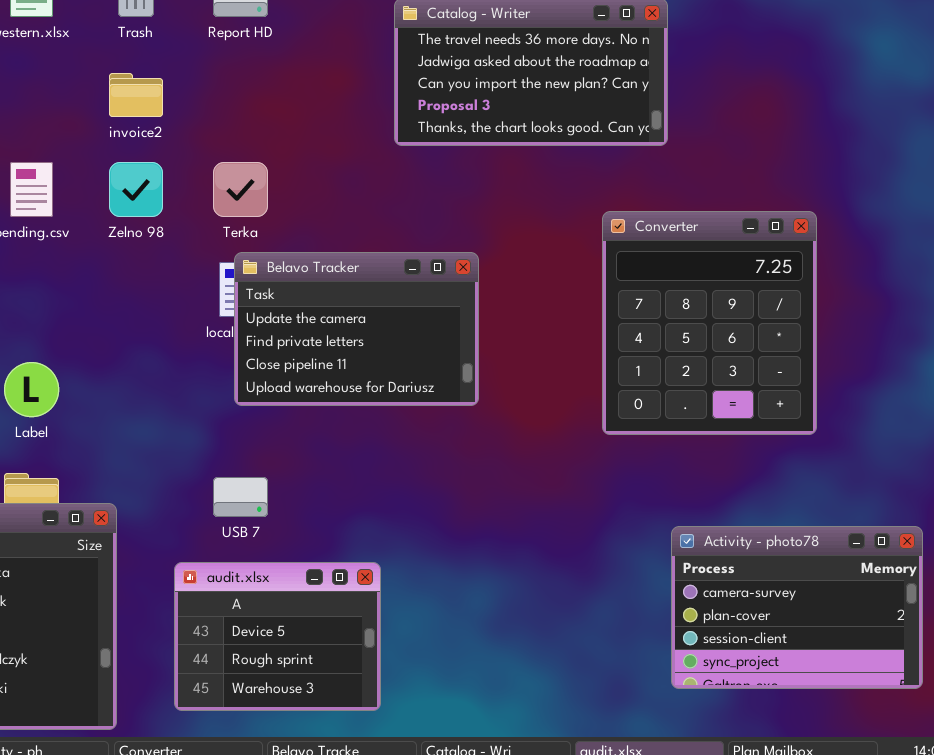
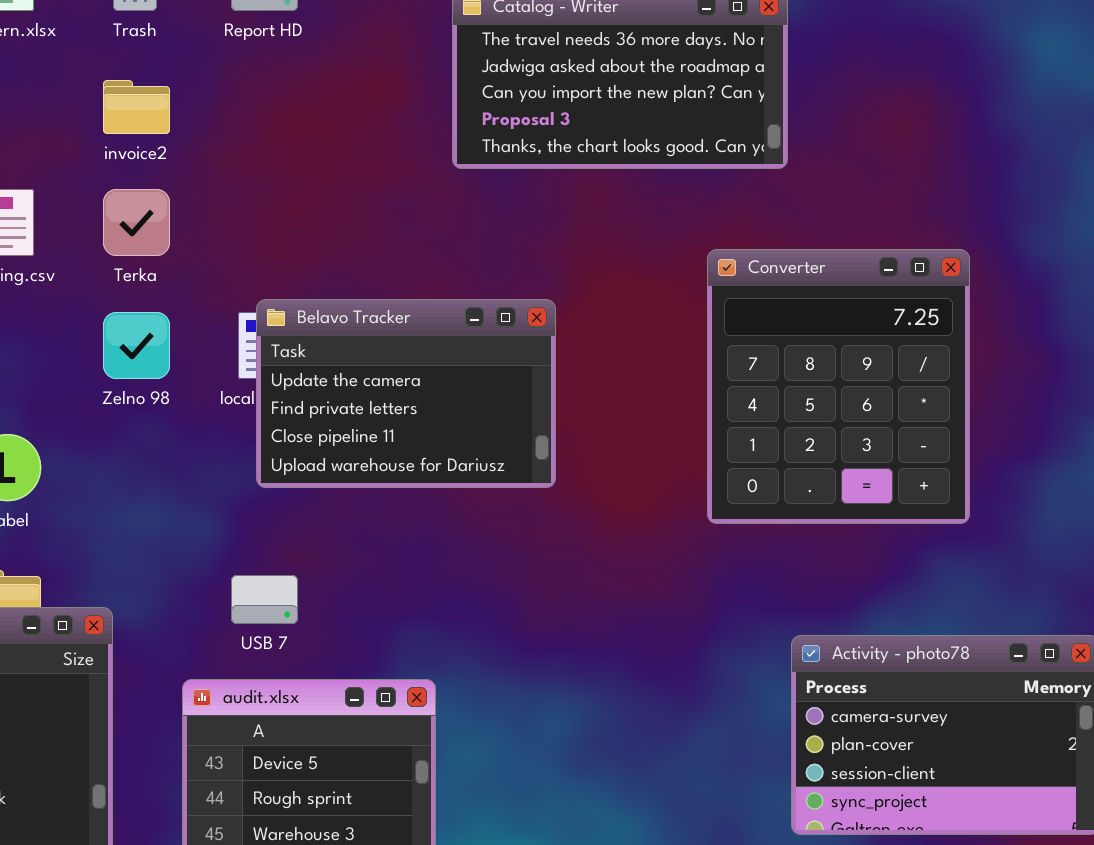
Zelno 98: [109,162,163,217] -> [103,312,170,379], moved
Terka: [213,162,268,217] -> [103,189,170,256], moved

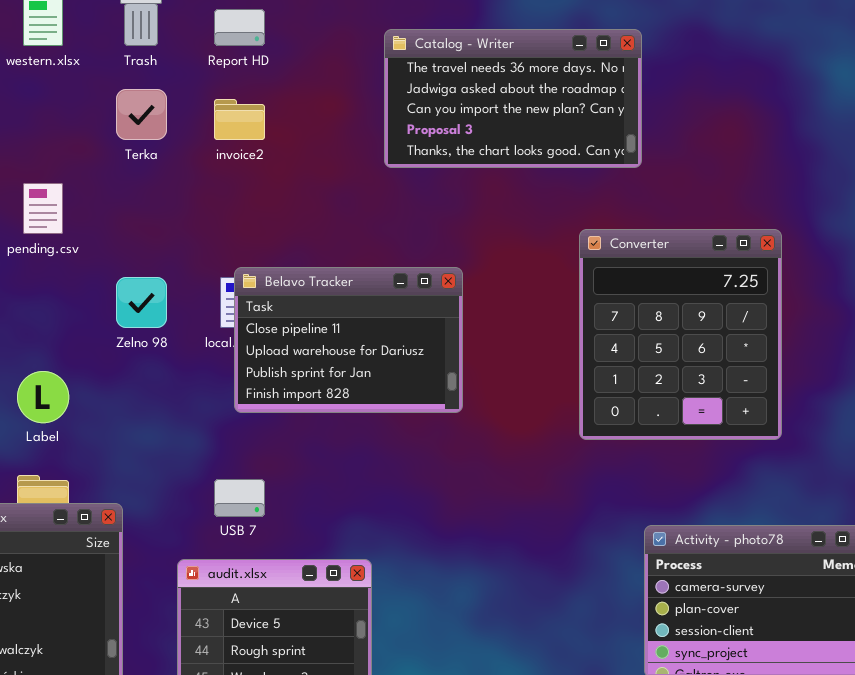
invoice2: [103,80,170,134] -> [214,99,265,140], moved
Terka: [103,189,170,256] -> [116,89,167,140], moved
Belavo Tracker: [256,299,556,488] -> [234,267,463,413], scrolled down 2 rows

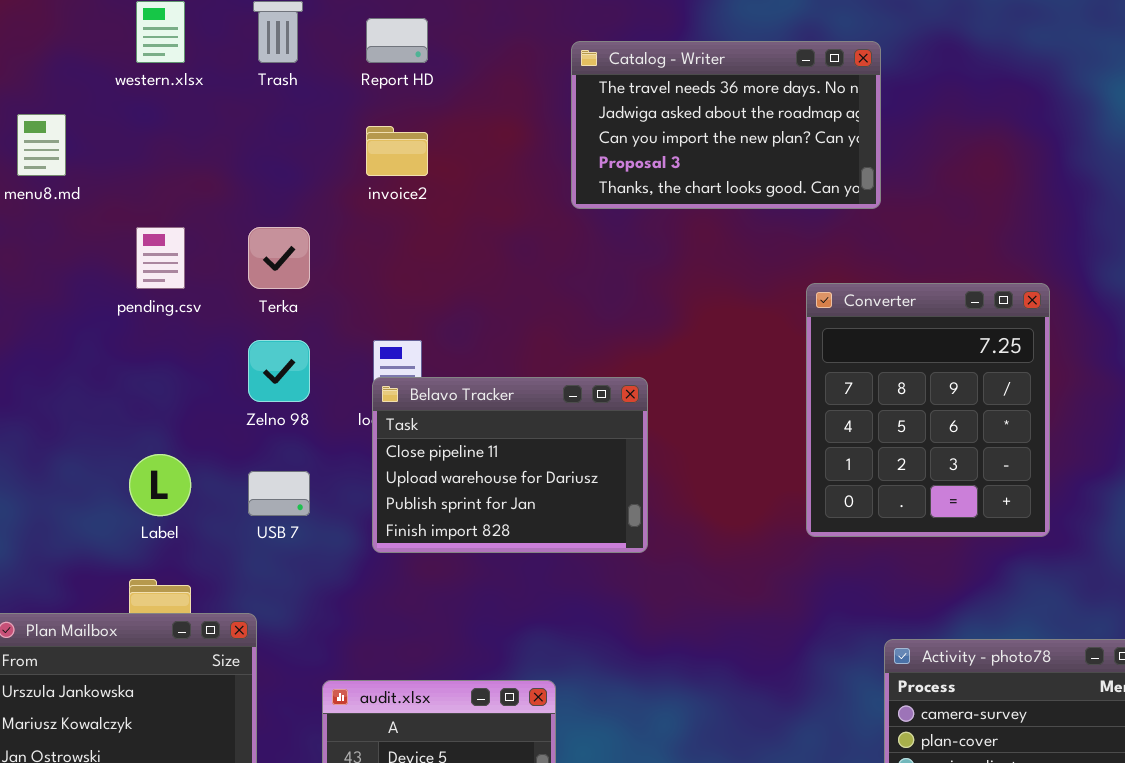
Terka: [116,89,167,140] -> [248,227,310,289], moved
Belavo Tracker: [234,267,463,413] -> [372,377,648,553], moved
USB 7: [214,479,265,517] -> [248,471,310,516], moved

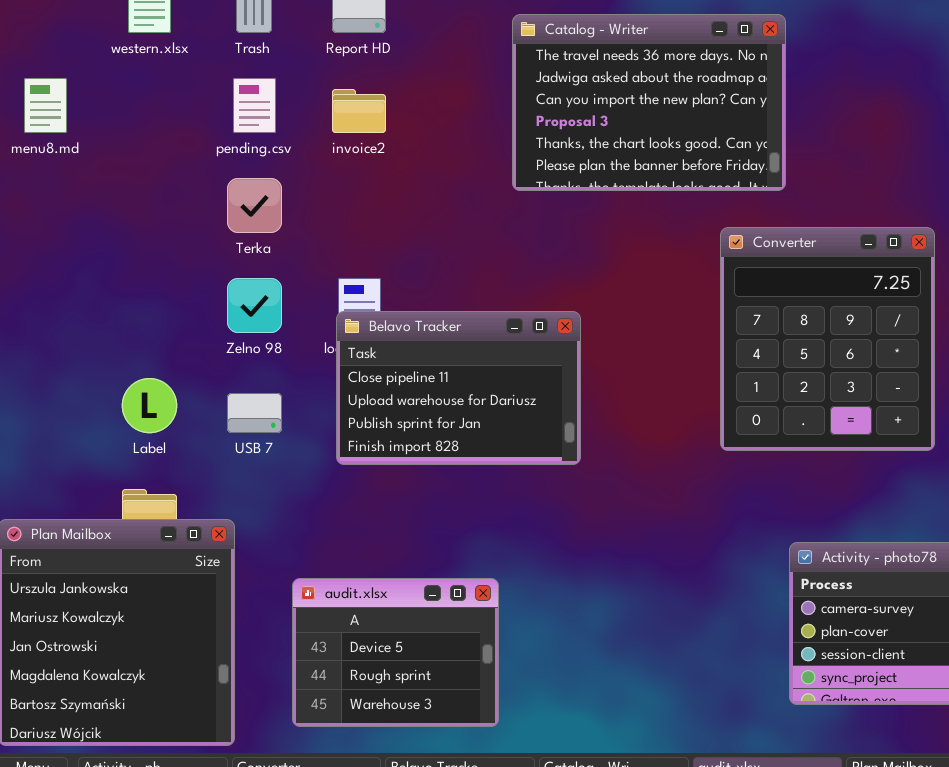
Catalog - Writer: [571,41,881,209] -> [512,14,786,191], resized
pending.csv: [136,227,185,289] -> [233,78,276,133], moved

